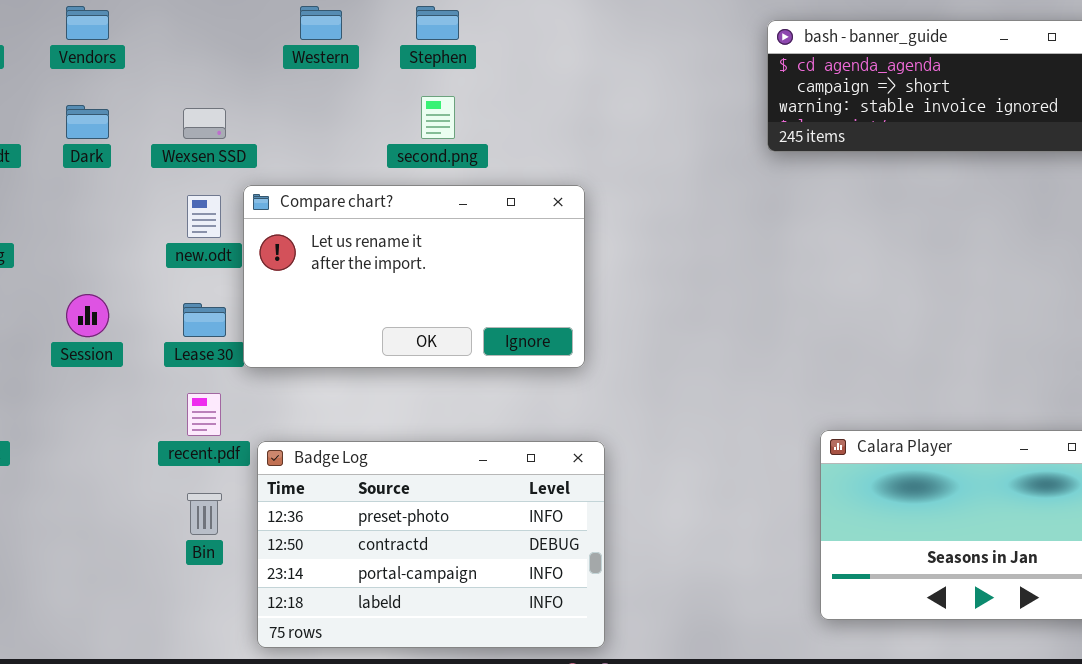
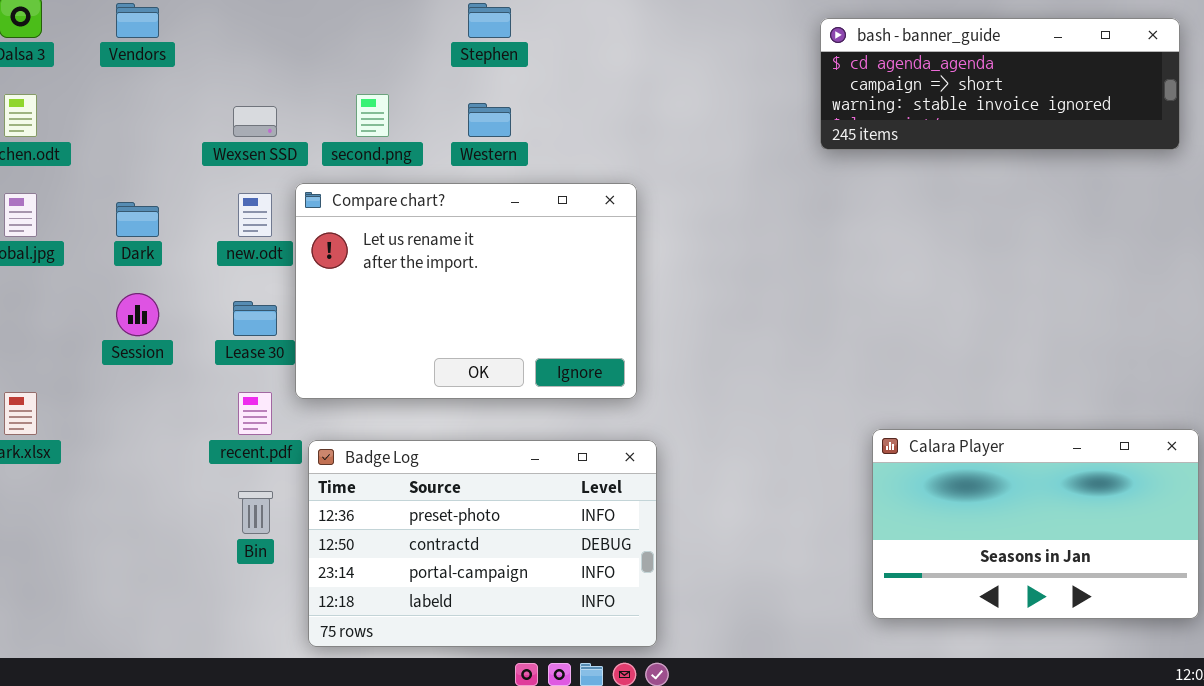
Western: [300,6,342,40] -> [468,103,511,137], moved
second.png: [421,96,455,139] -> [356,94,389,137], moved
Dark: [66,105,109,139] -> [116,202,159,237], moved
Compare chart?: [243,185,585,368] -> [295,183,637,399], resized

